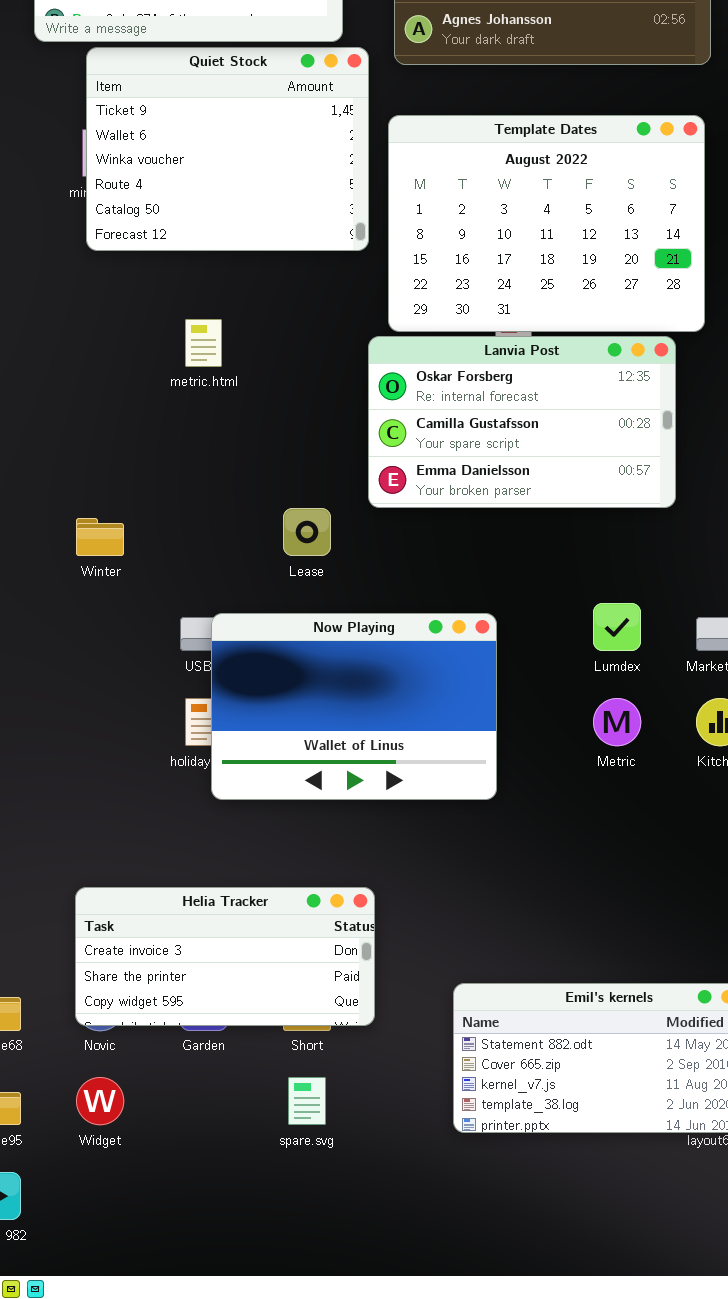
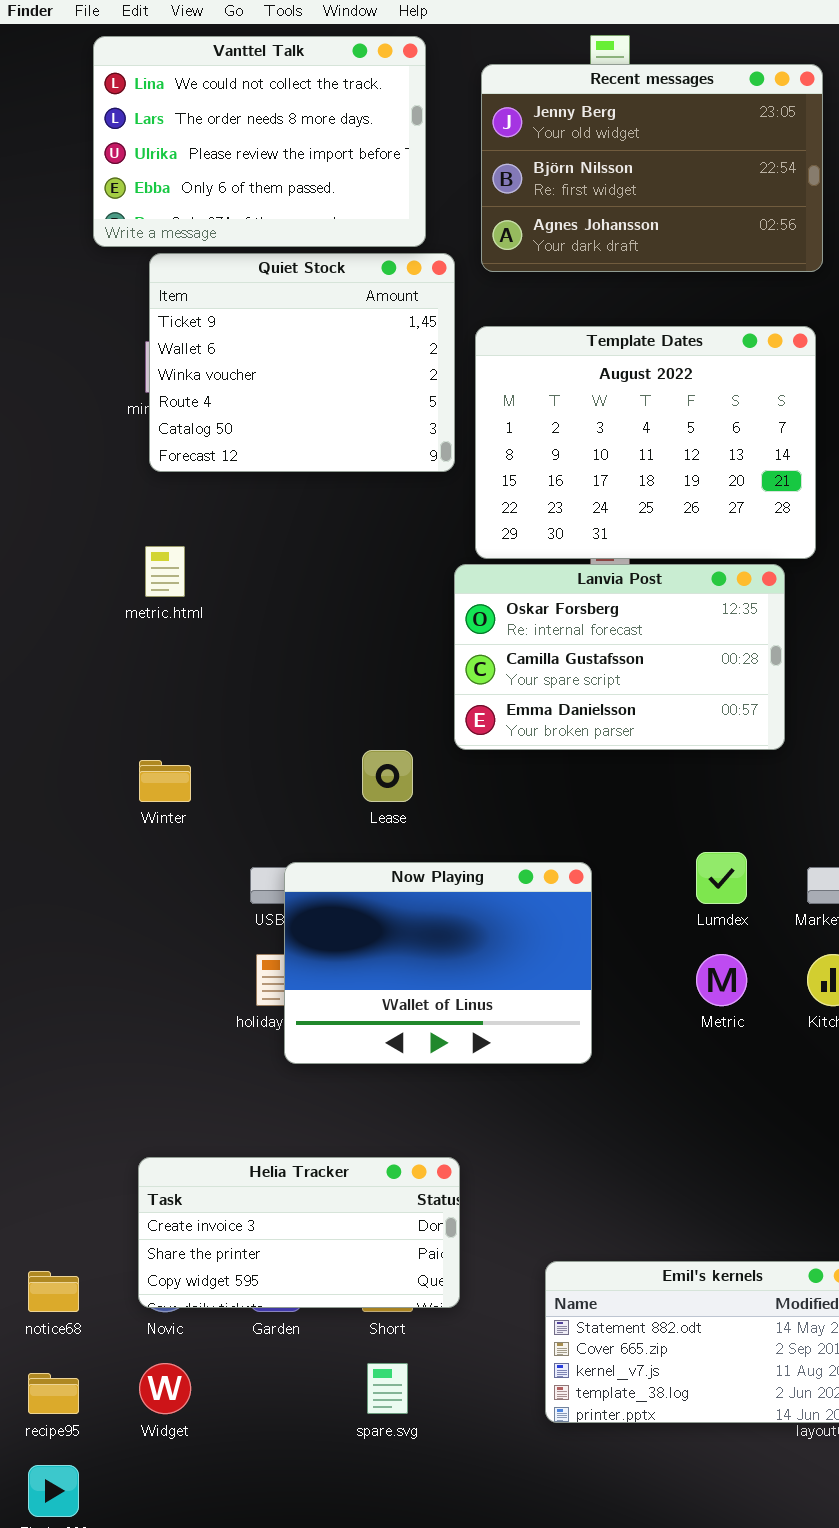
metric.html: [185,319,222,367] -> [145,546,185,597], moved

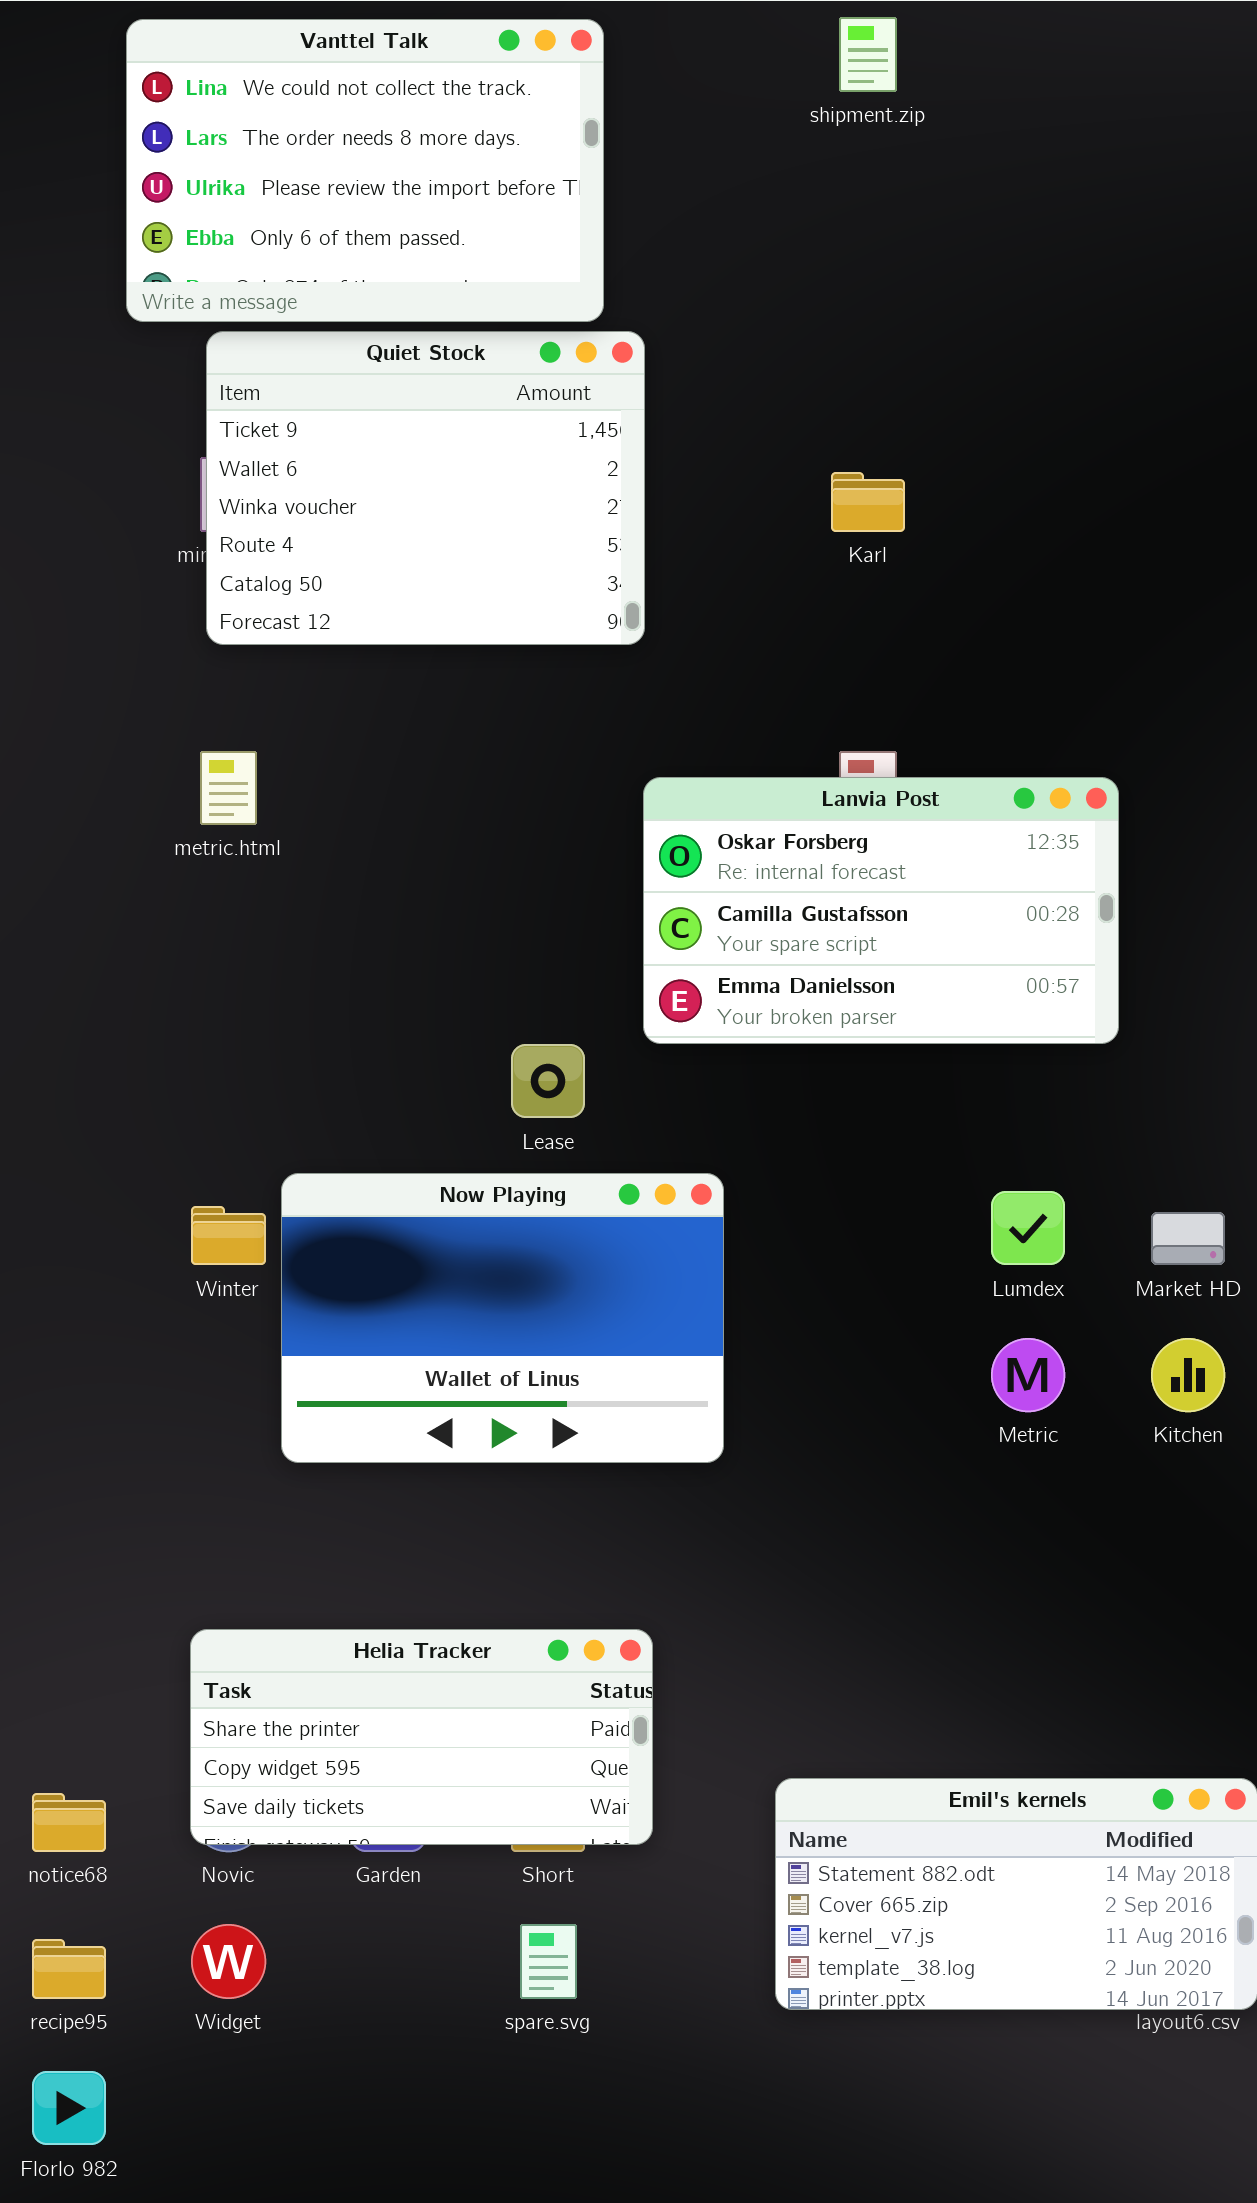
Recent messages: [481,64,823,272] -> none, closed
Template Dates: [475,326,816,559] -> none, closed
Winter: [139,760,191,802] -> [191,1206,266,1265], moved
Now Playing: [284,862,592,1064] -> [281,1173,724,1463], moved
Helia Tracker: [138,1157,460,1308] -> [190,1629,653,1845], scrolled down 1 row

